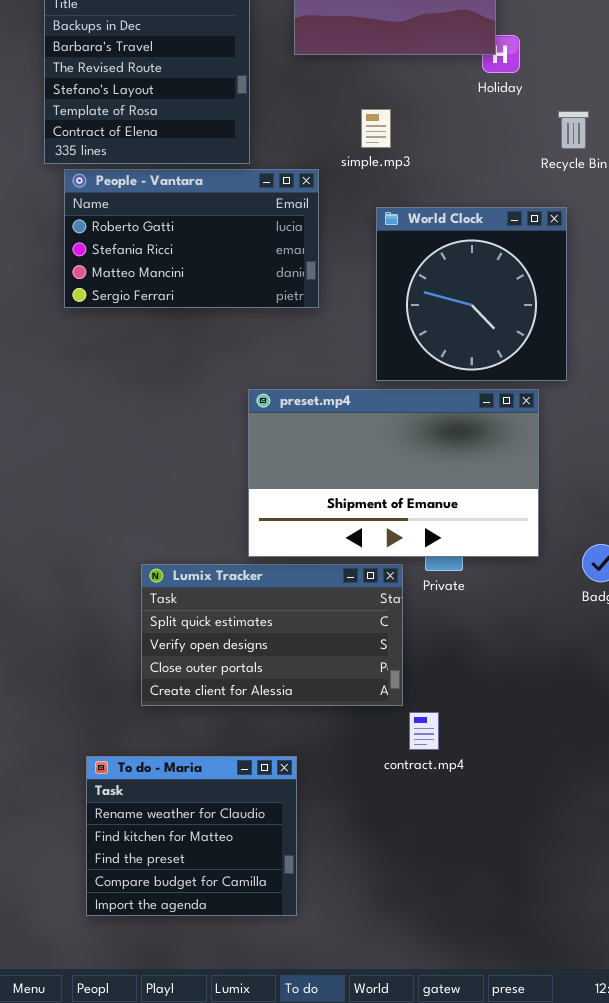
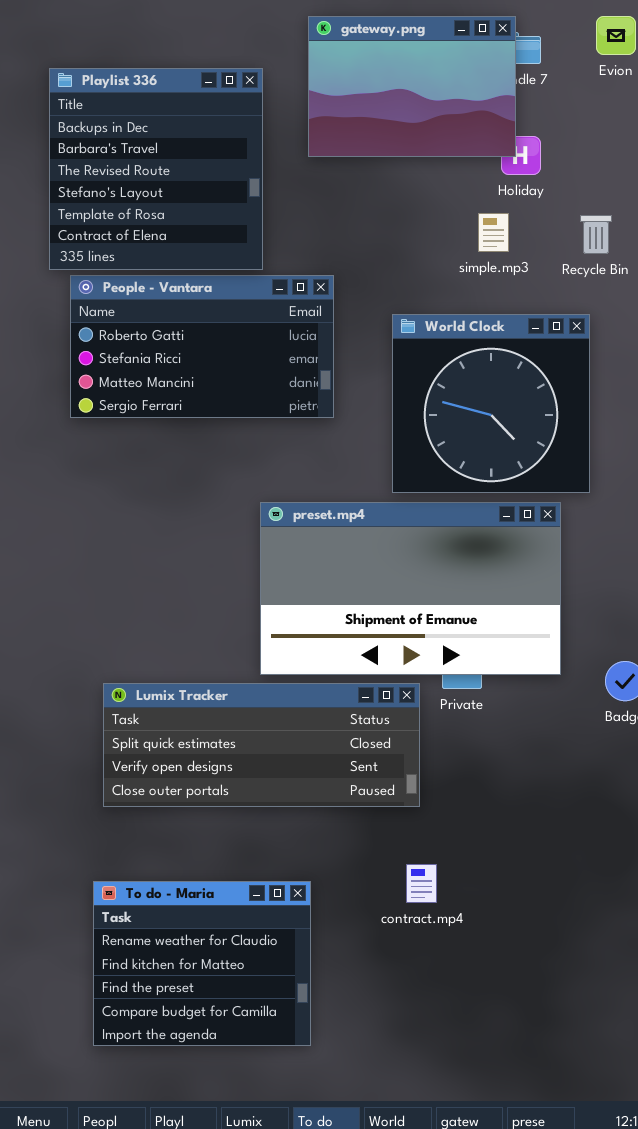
simple.mp3: [361,109,391,148] -> [478,213,509,252], moved
Lumix Tracker: [141,564,403,706] -> [103,683,420,807], resized
contract.mp4: [409,712,439,750] -> [406,864,437,903], moved

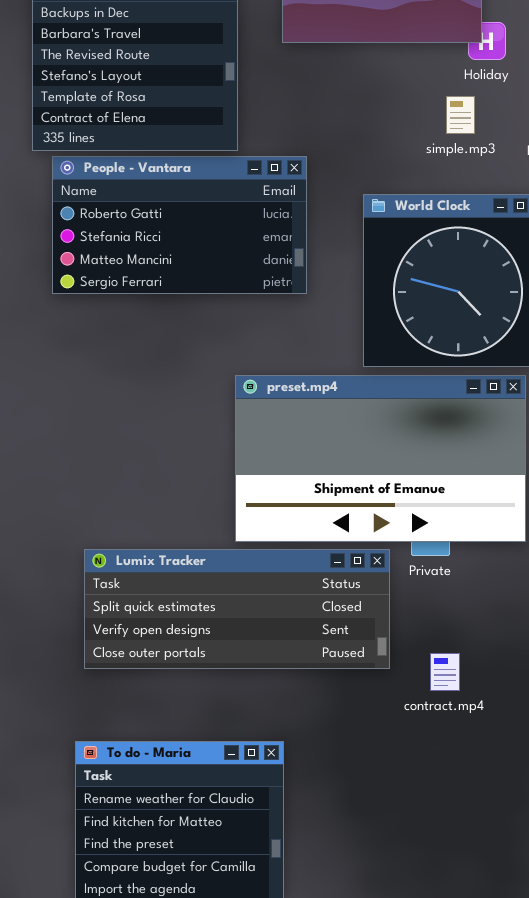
contract.mp4: [406,864,437,903] -> [430,653,460,691], moved

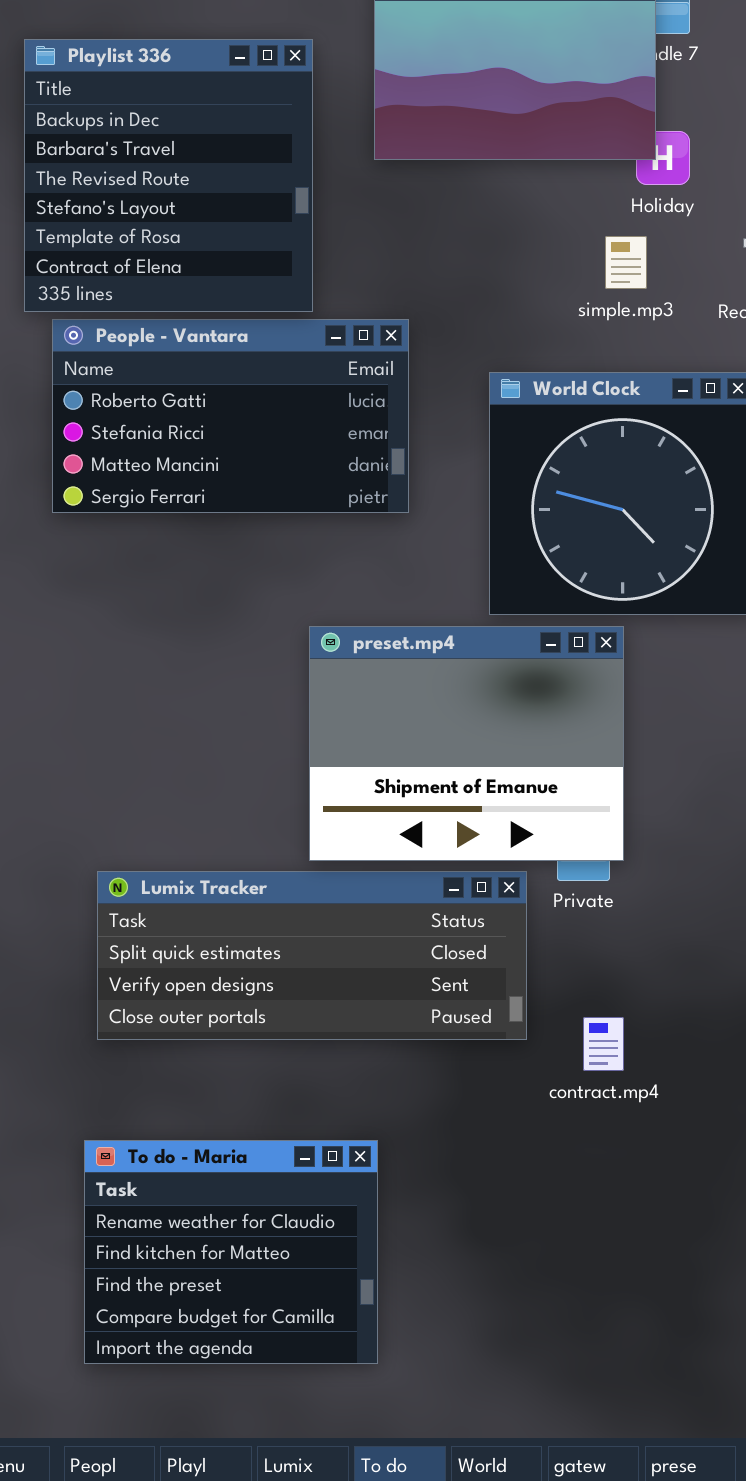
preset.mp4: [235,375,526,542] -> [309,626,624,861], resized

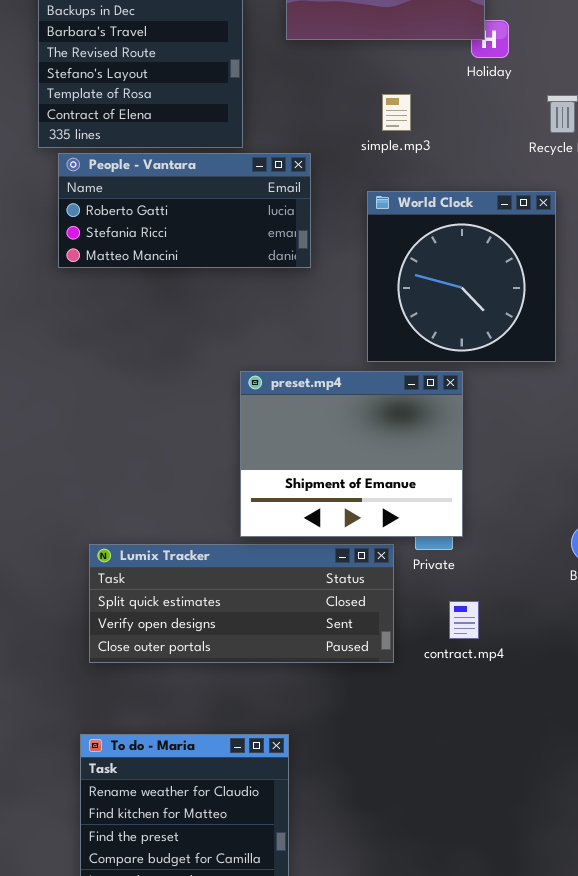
simple.mp3: [605,236,647,289] -> [382,94,411,131], moved
People - Vantara: [52,319,409,513] -> [58,153,311,268], resized
contract.mp4: [583,1017,624,1071] -> [449,601,479,639], moved

